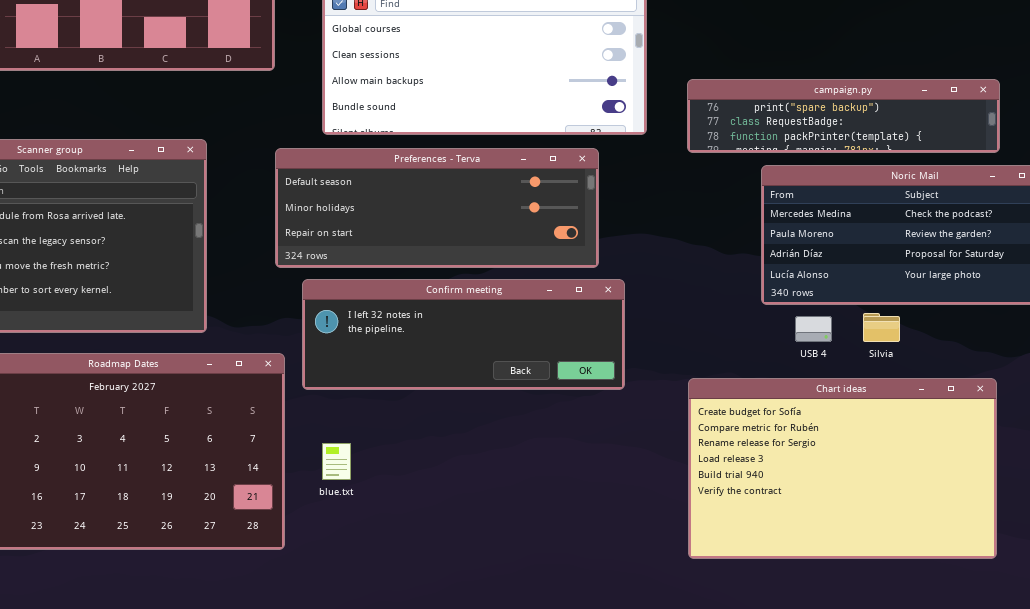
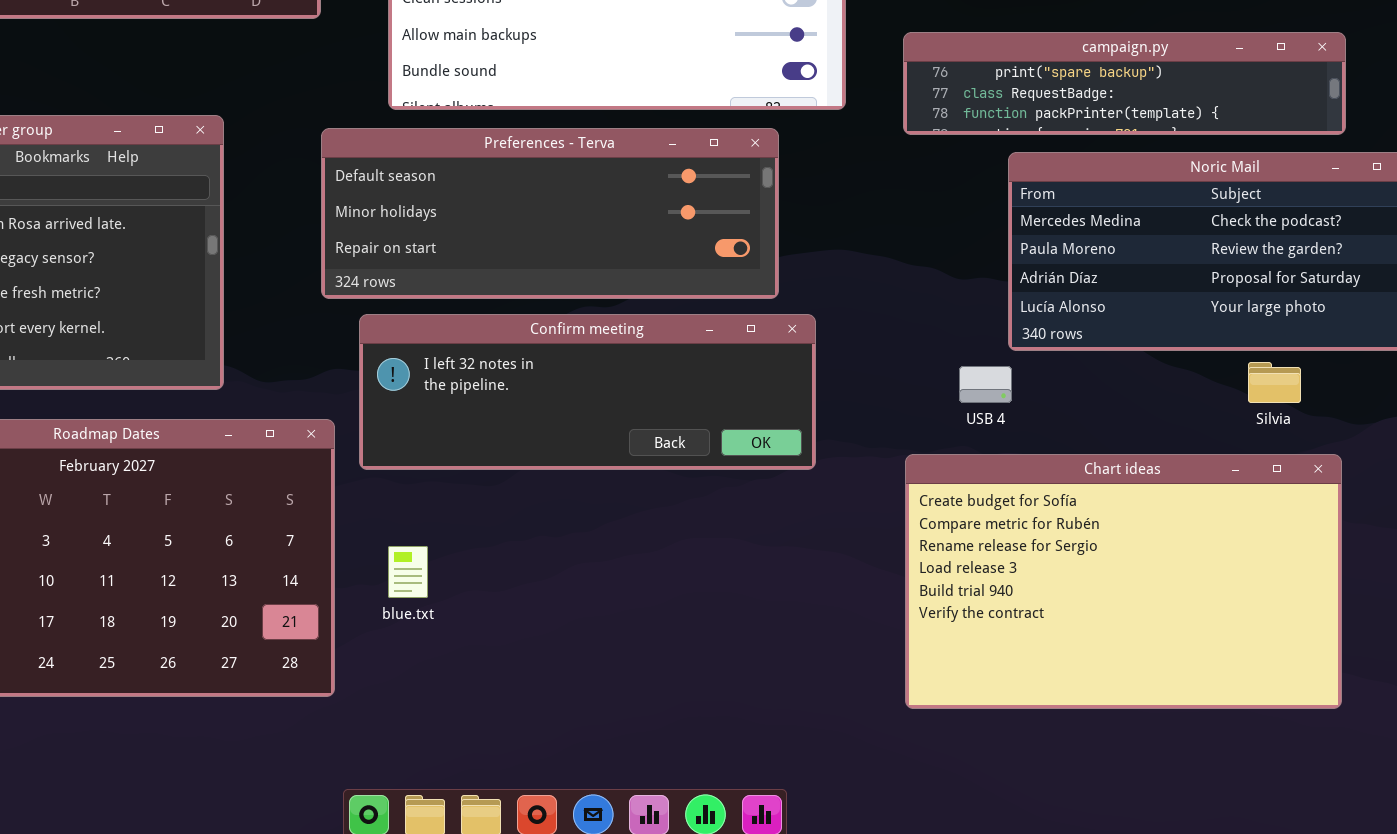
Silvia: [863,313,900,342] -> [1248,362,1301,403], moved
USB 4: [795,316,832,342] -> [959,366,1012,403], moved

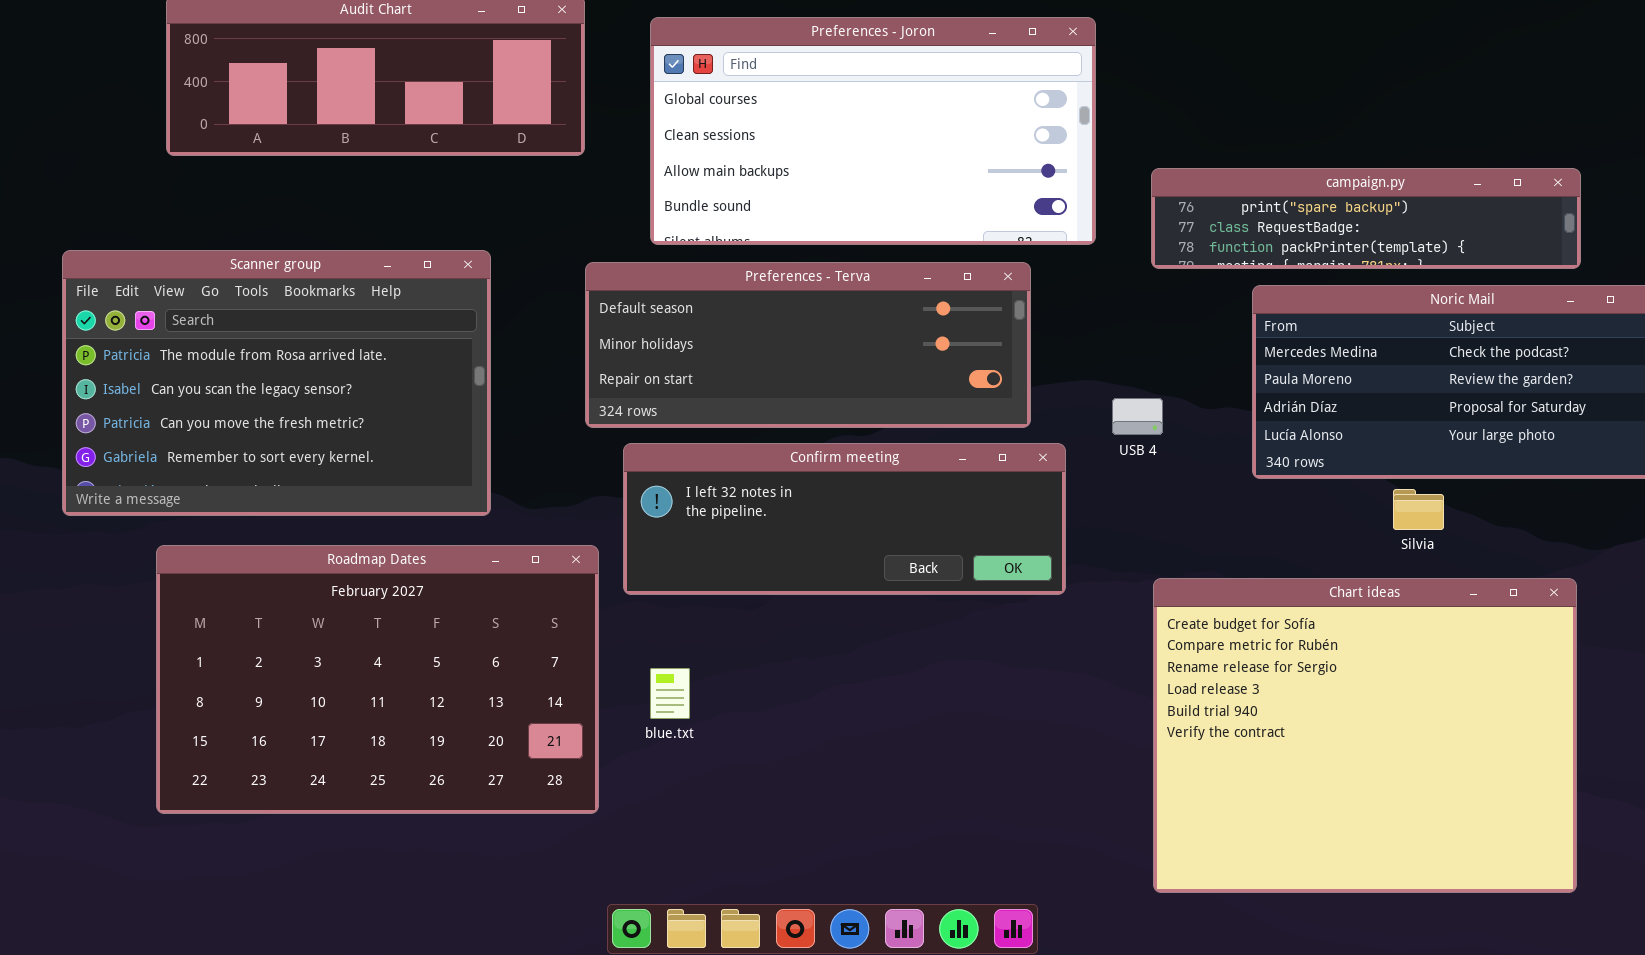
Silvia: [1248,362,1301,403] -> [1393,489,1444,530], moved
USB 4: [959,366,1012,403] -> [1112,398,1163,435], moved
Chart ideas: [905,454,1342,709] -> [1153,578,1577,893], resized

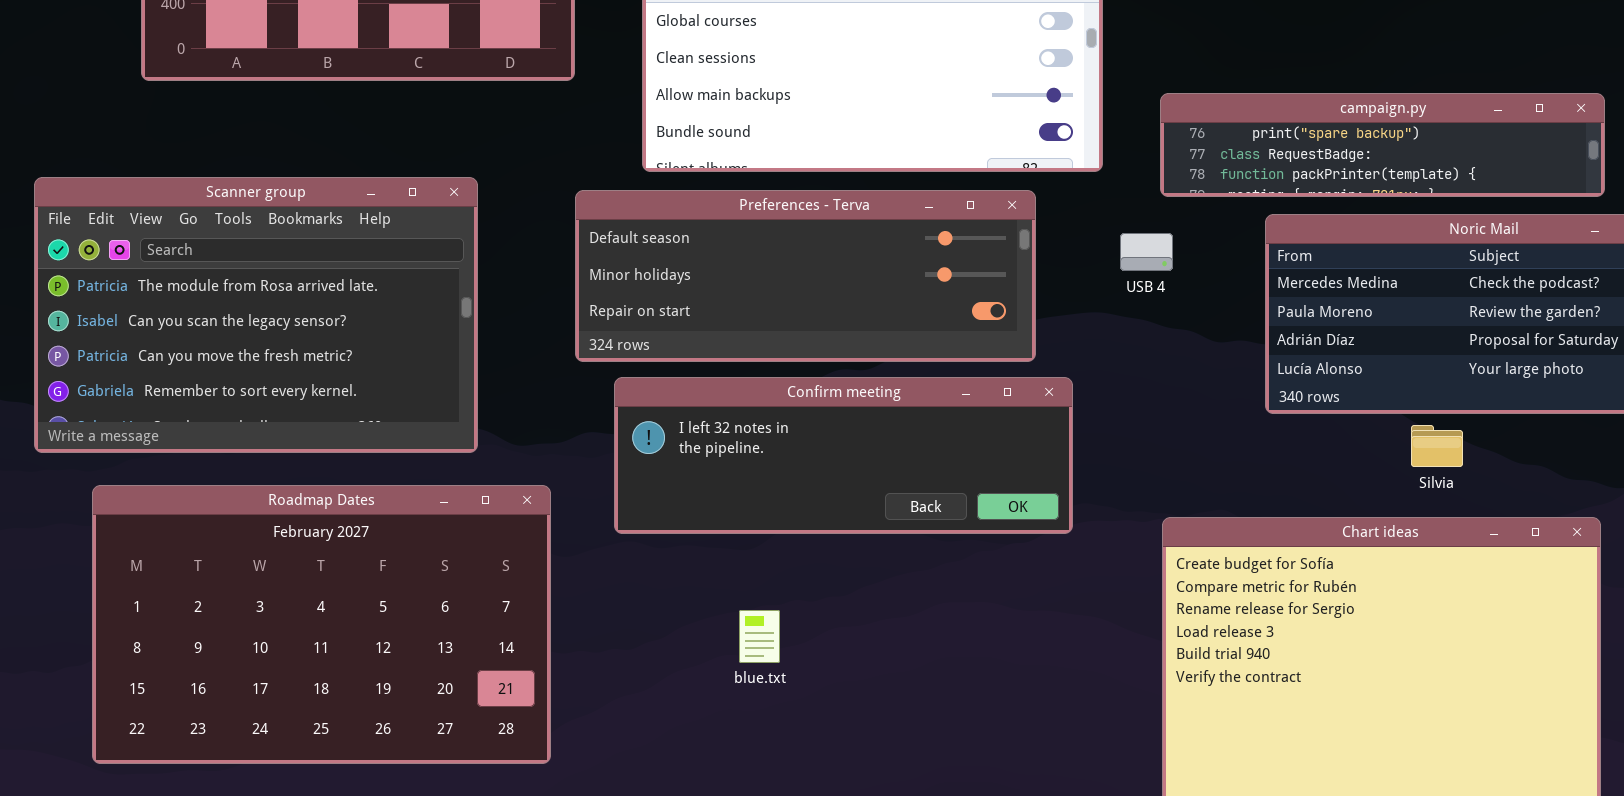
USB 4: [1112,398,1163,435] -> [1120,233,1173,271], moved
Roadmap Dates: [156,545,599,814] -> [92,485,551,764], moved
blue.txt: [650,668,690,719] -> [739,610,780,663], moved

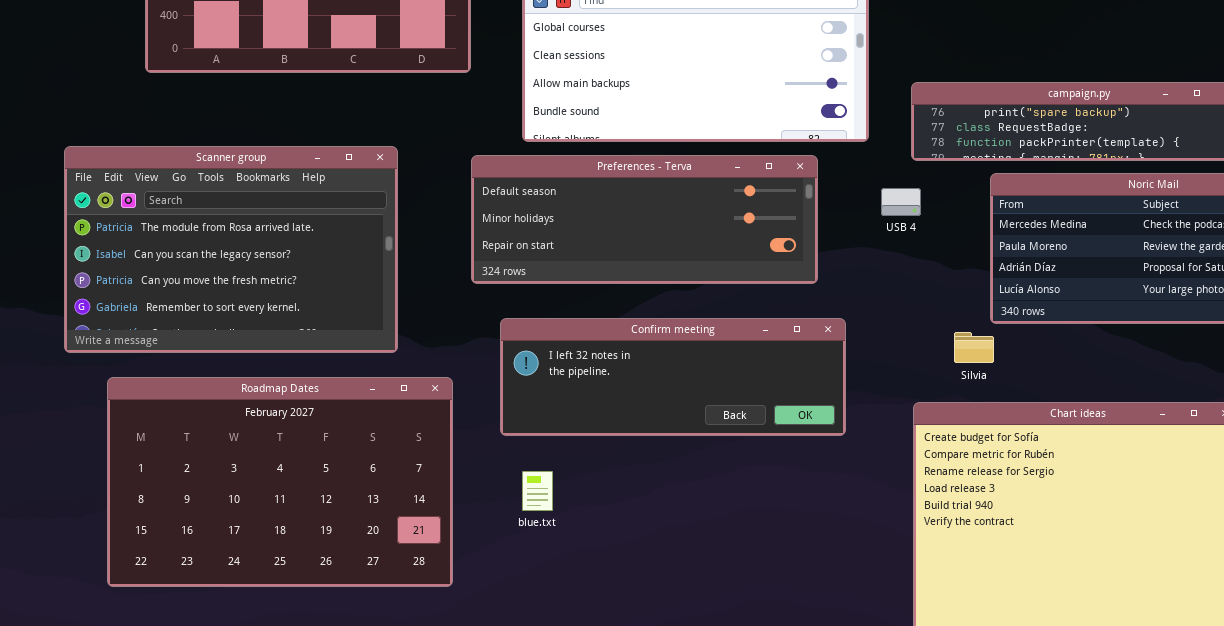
Confirm meeting: [614,377,1073,534] -> [500,318,846,436], moved
Silvia: [1411,425,1463,467] -> [954,332,994,363], moved
blue.txt: [739,610,780,663] -> [522,471,553,511], moved

